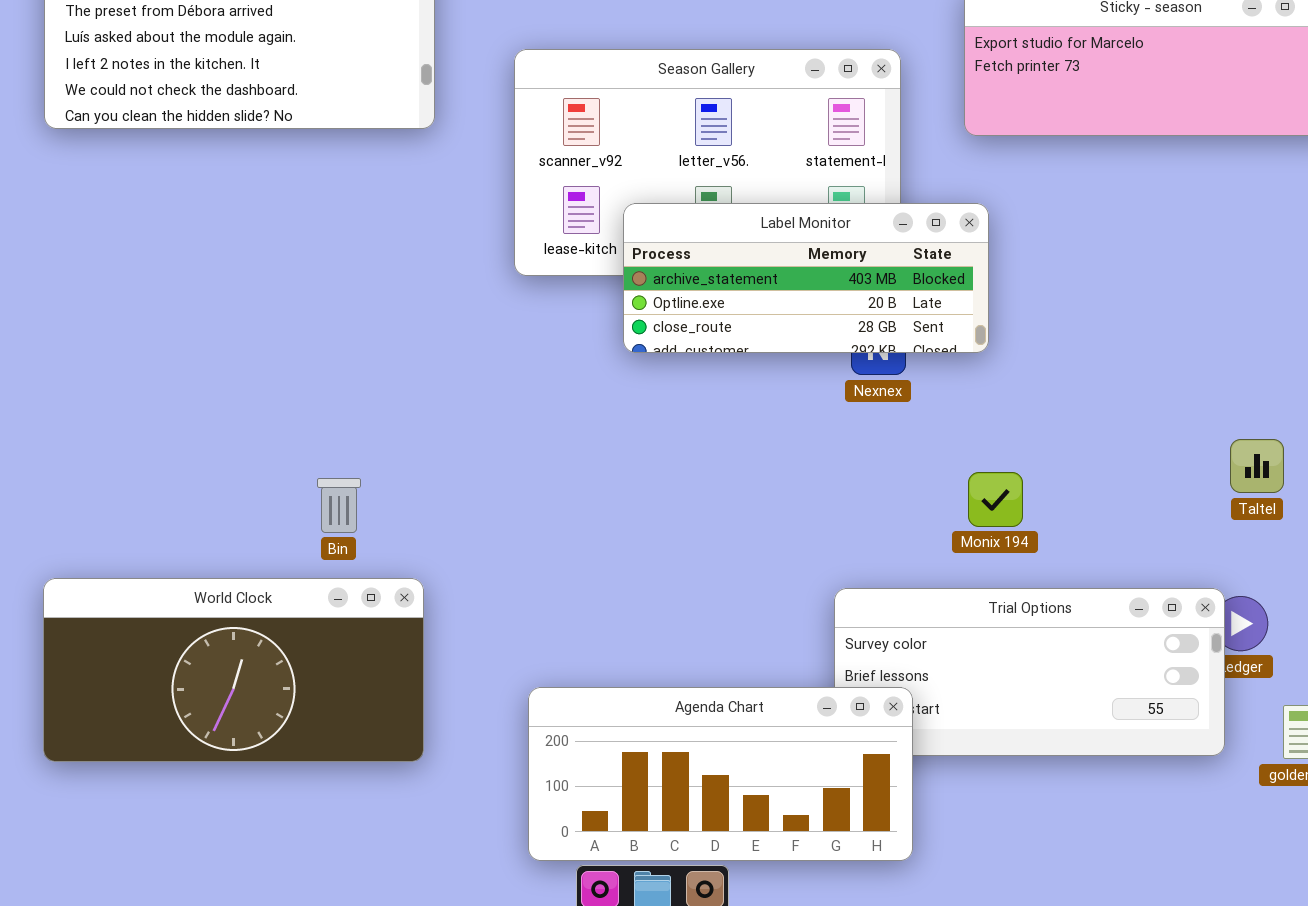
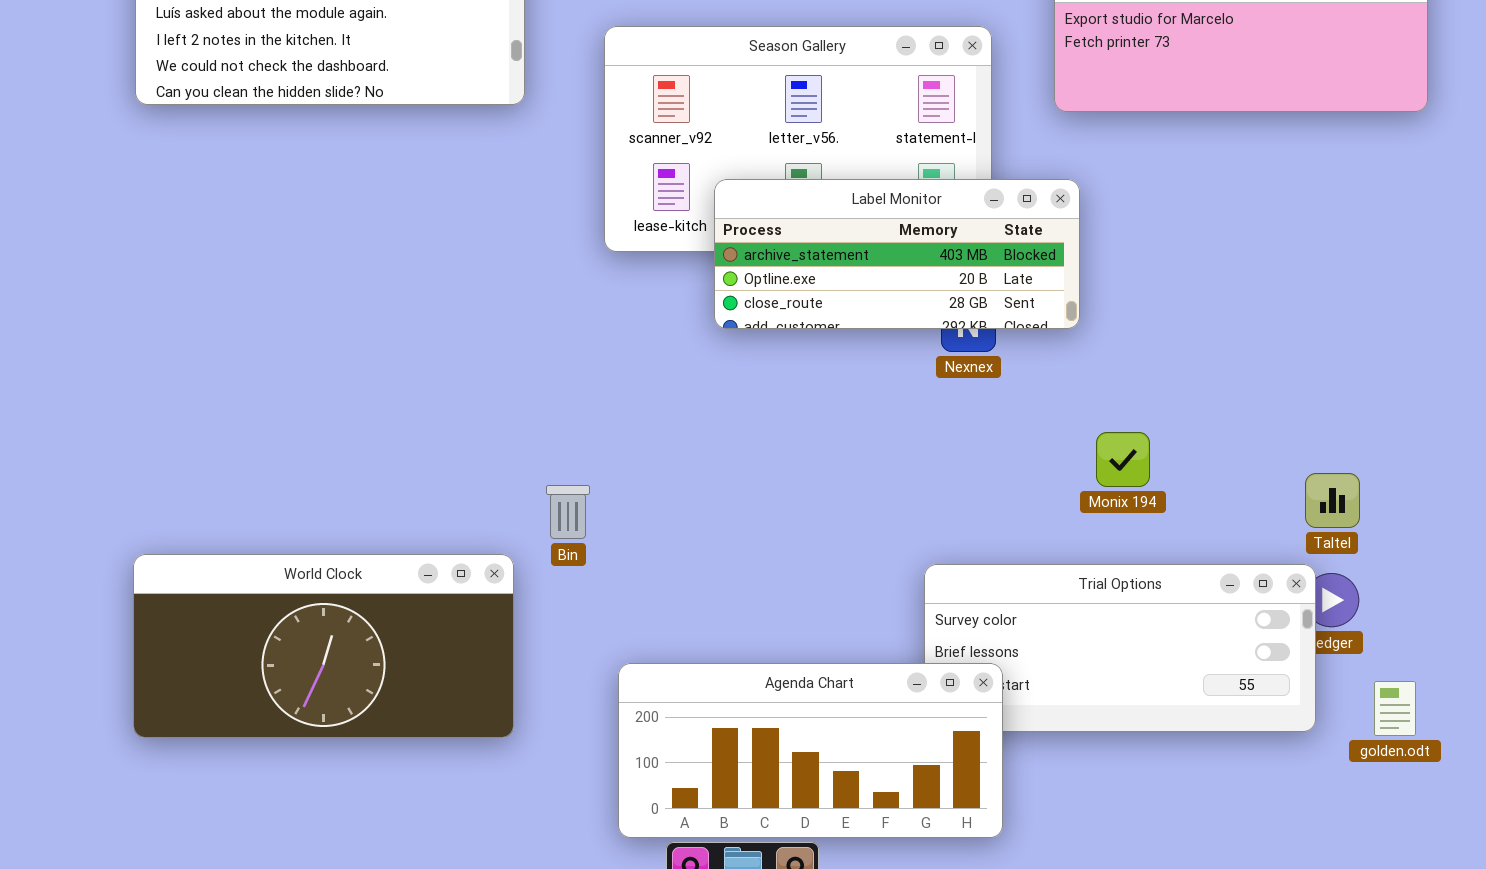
Taltel: [1230,439,1284,493] -> [1305,473,1360,528], moved
Monix 194: [968,472,1023,527] -> [1096,432,1150,487], moved
Bin: [317,478,361,533] -> [546,485,590,539], moved

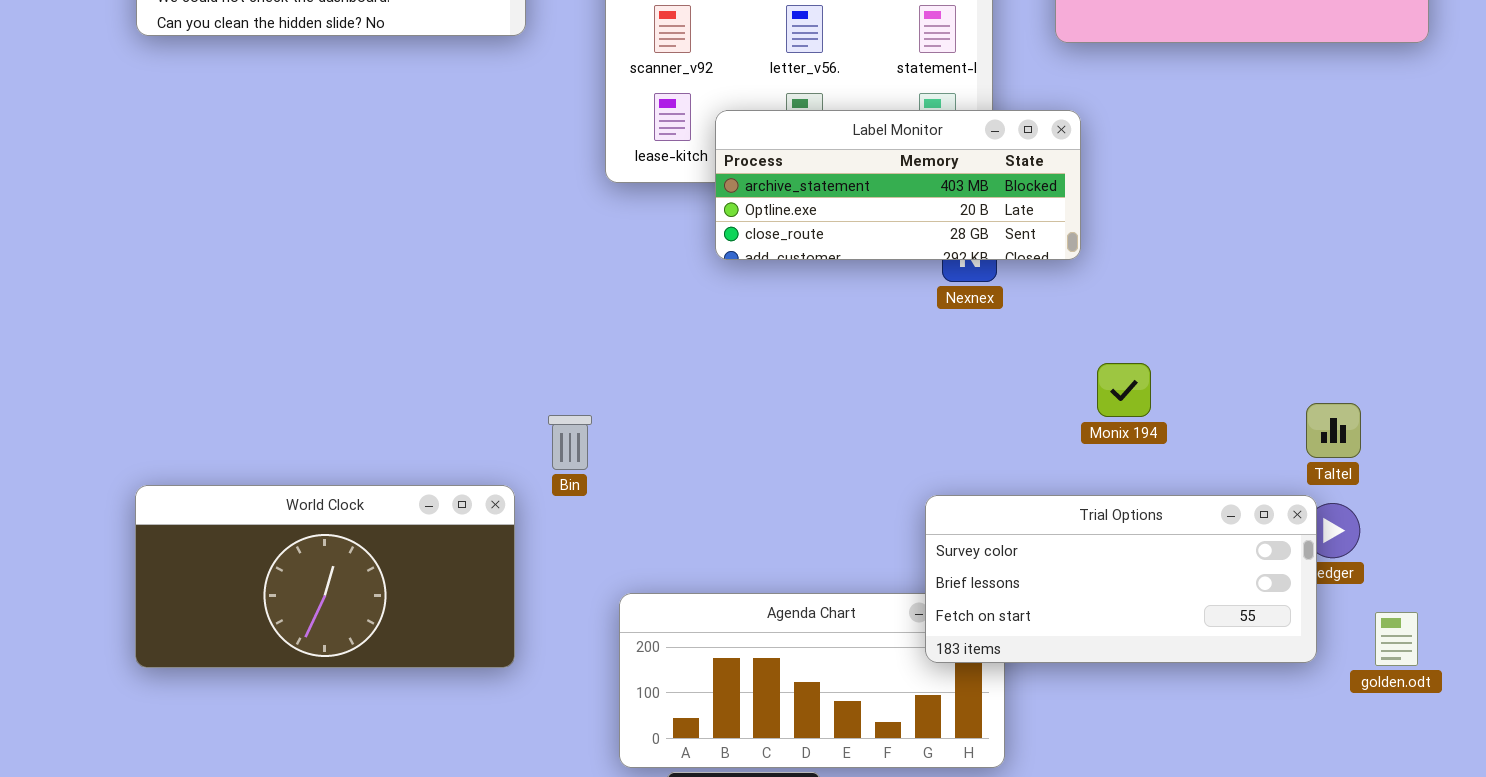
Trial Options: [924,564,1316,732] -> [925,495,1317,663], raised

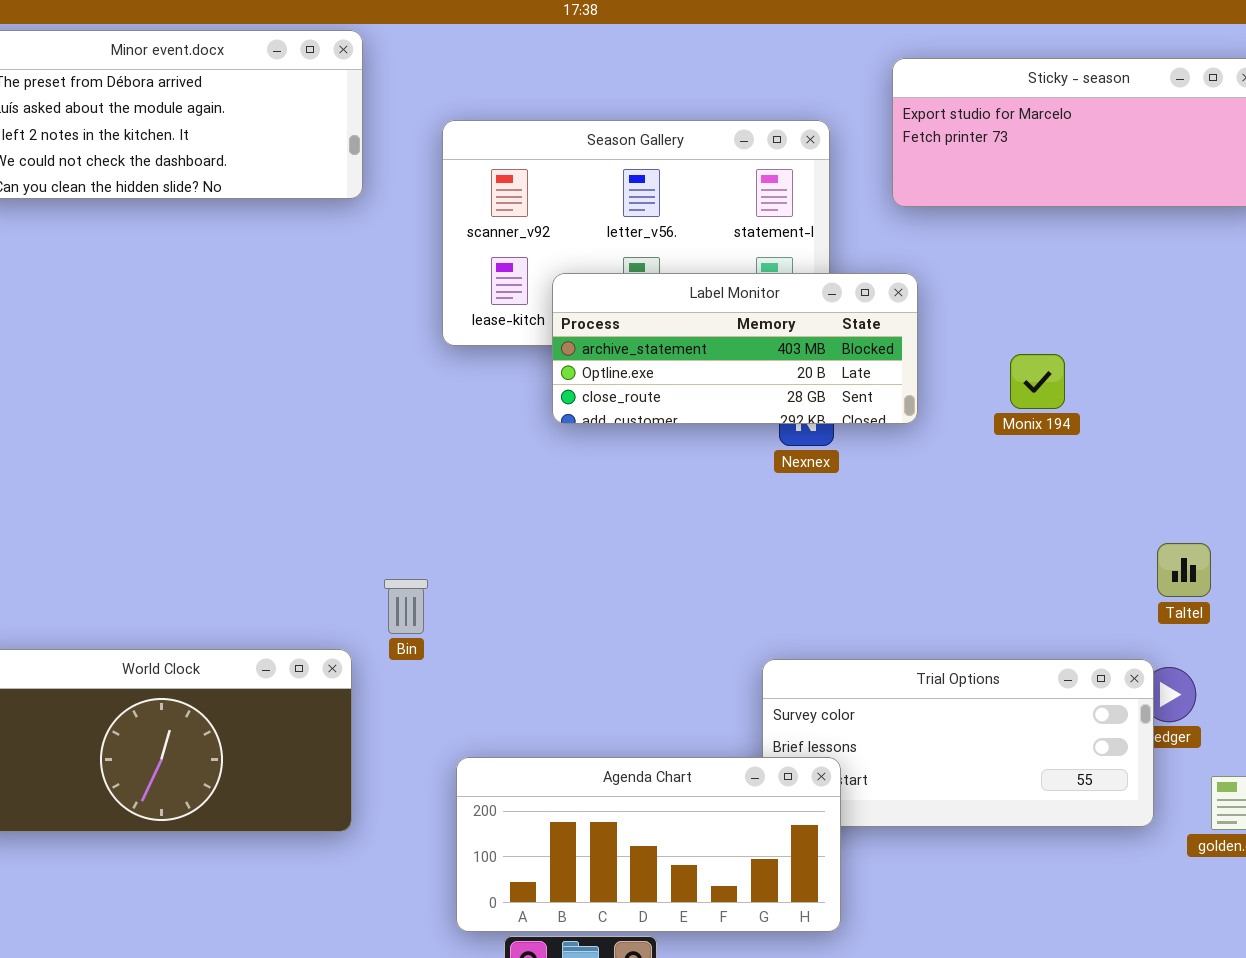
Monix 194: [1097,363,1151,417] -> [1010,354,1065,409], moved
Taltel: [1306,403,1361,458] -> [1157,543,1211,597], moved
Agenda Chart: [619,593,1005,768] -> [456,757,841,932], raised

